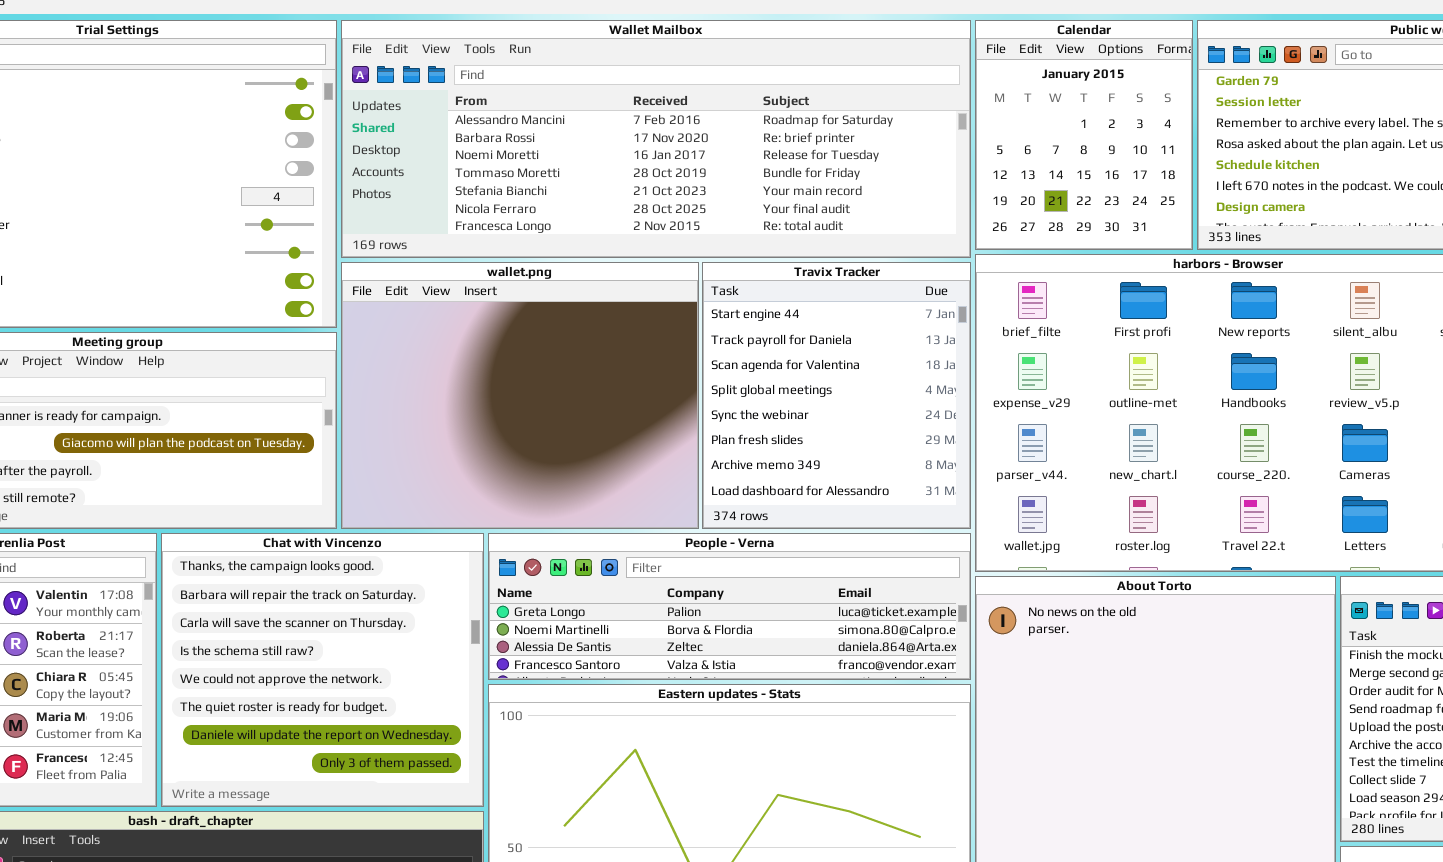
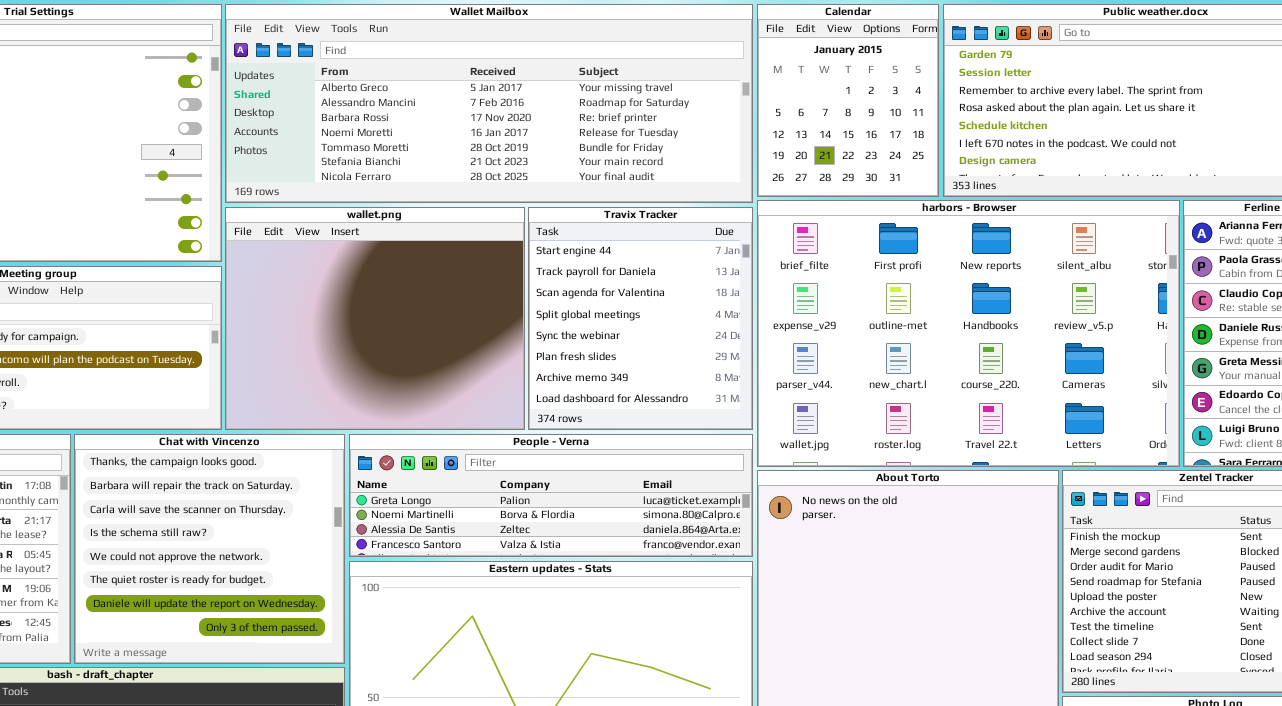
Wallet Mailbox: [341,20,971,258] -> [225,4,753,203], scrolled up 1 row

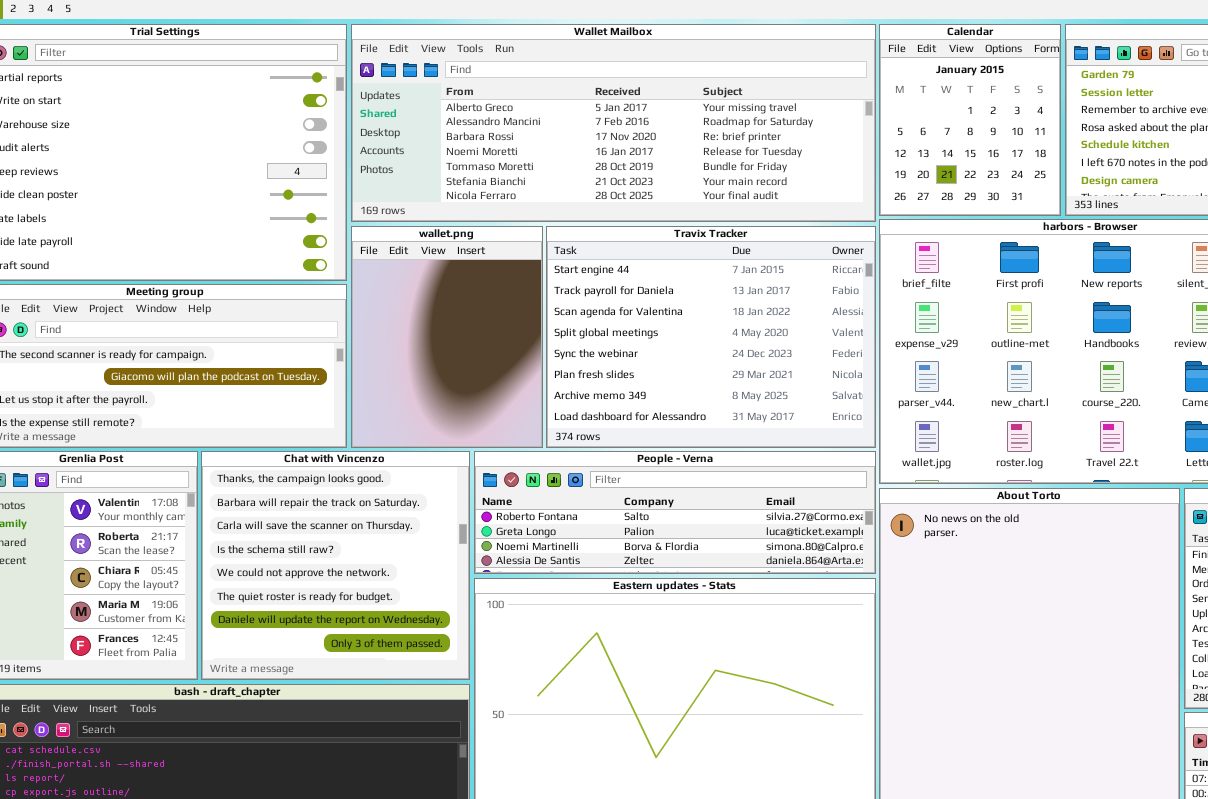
wallet.png: [225,207,525,430] -> [351,226,543,448], resized
Travix Tracker: [528,207,753,430] -> [546,226,876,448], resized
People - Verna: [349,434,753,557] -> [474,451,876,574], scrolled up 1 row

